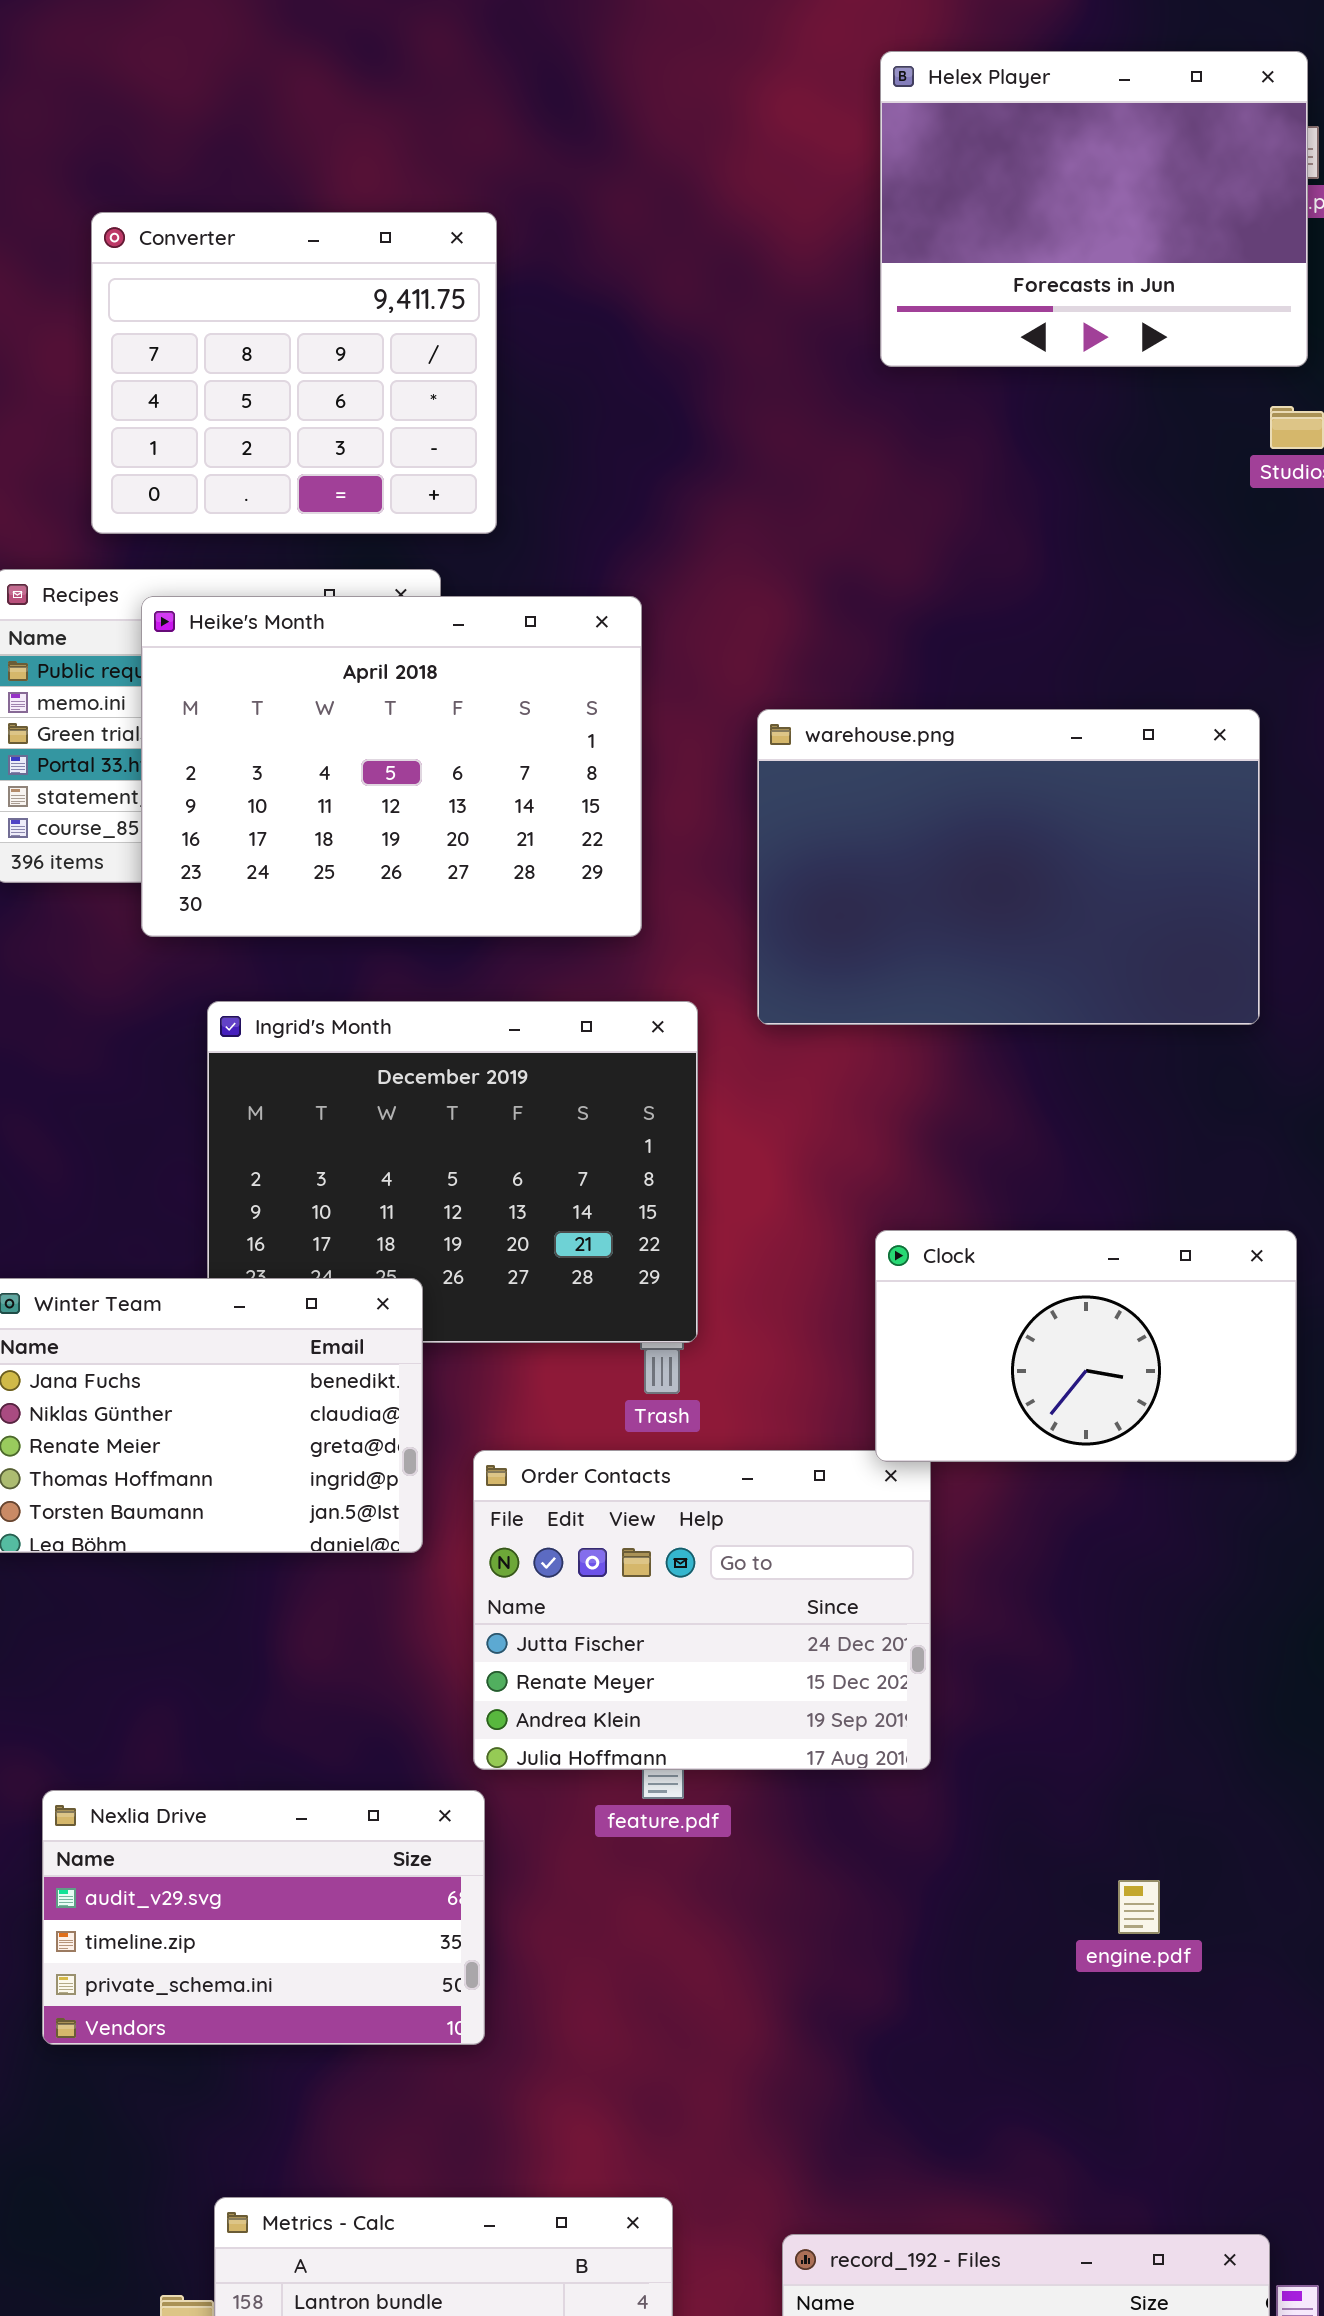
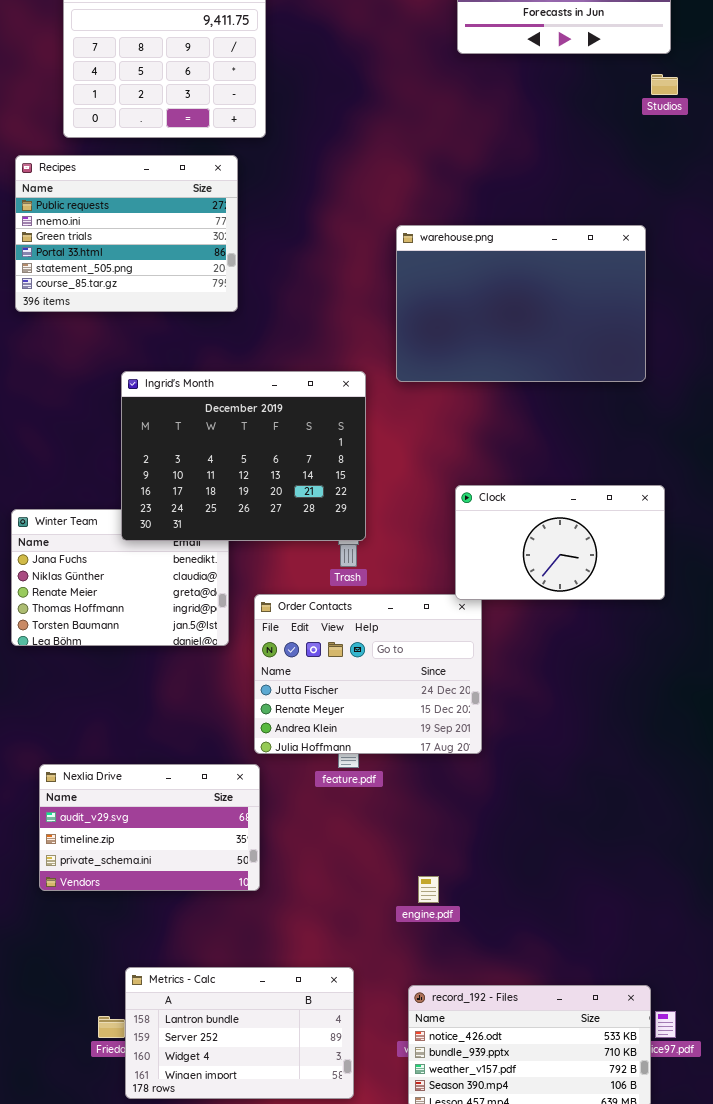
Heike's Month: [141,596,642,937] -> none, closed
Ingrid's Month: [207,1001,698,1343] -> [121,371,366,541], raised
engine.pdf: [1118,1880,1160,1934] -> [418,876,439,903], moved

